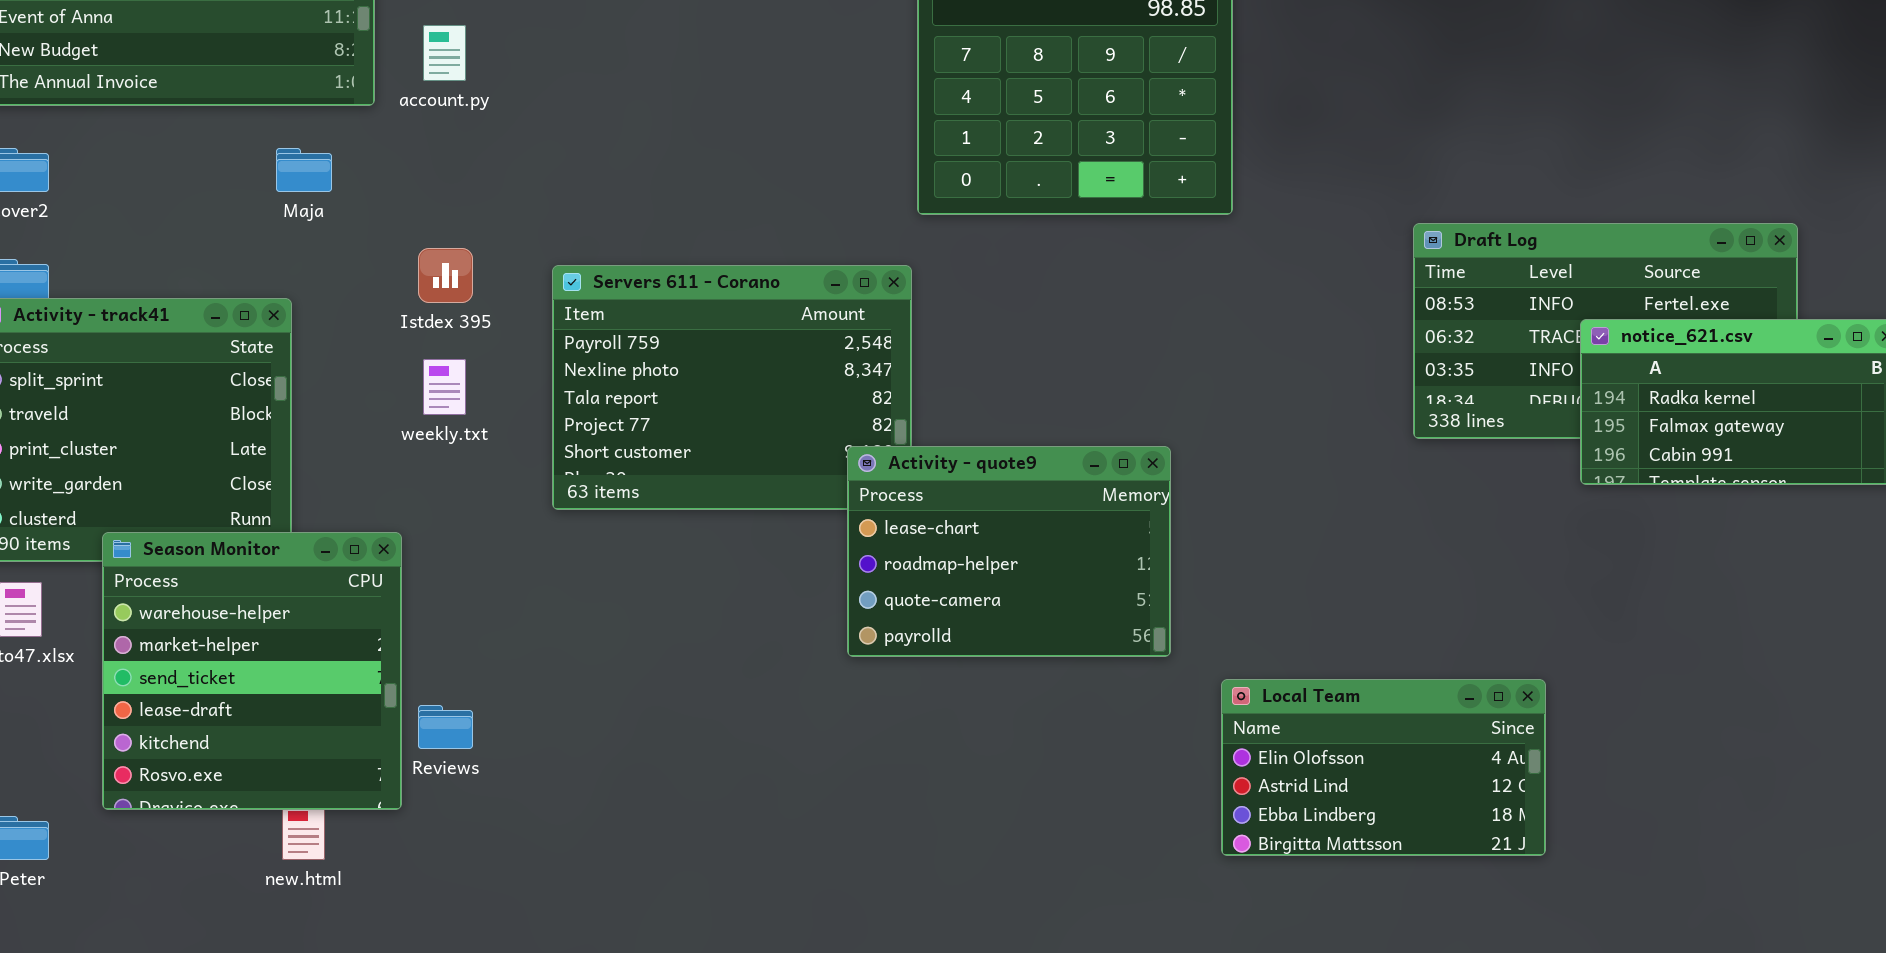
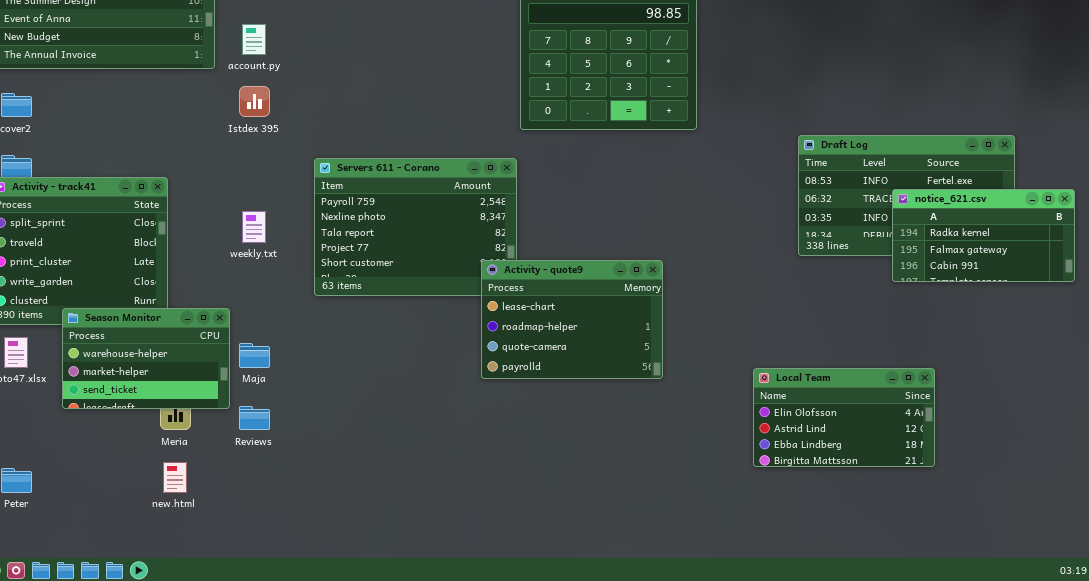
Maja: [276,148,332,192] -> [239,343,270,368], moved
Istdex 395: [418,248,473,303] -> [239,86,270,117], moved
Season Monitor: [102,532,402,810] -> [62,308,230,409], resized
Local Team: [1221,679,1546,856] -> [753,368,935,467], moved

